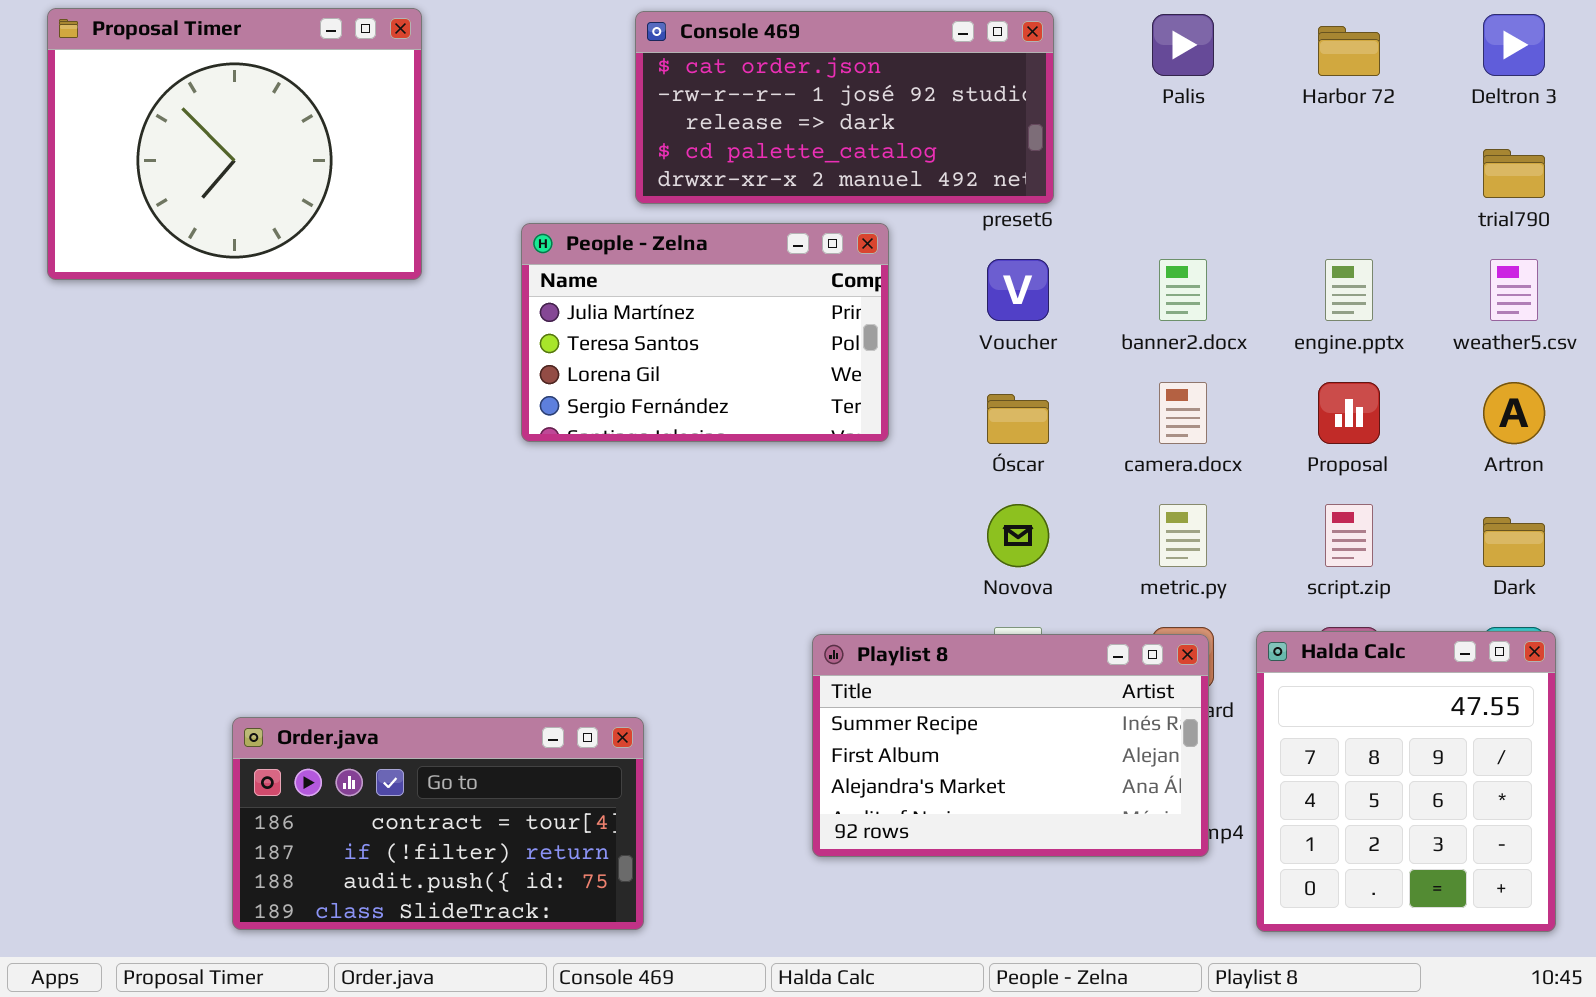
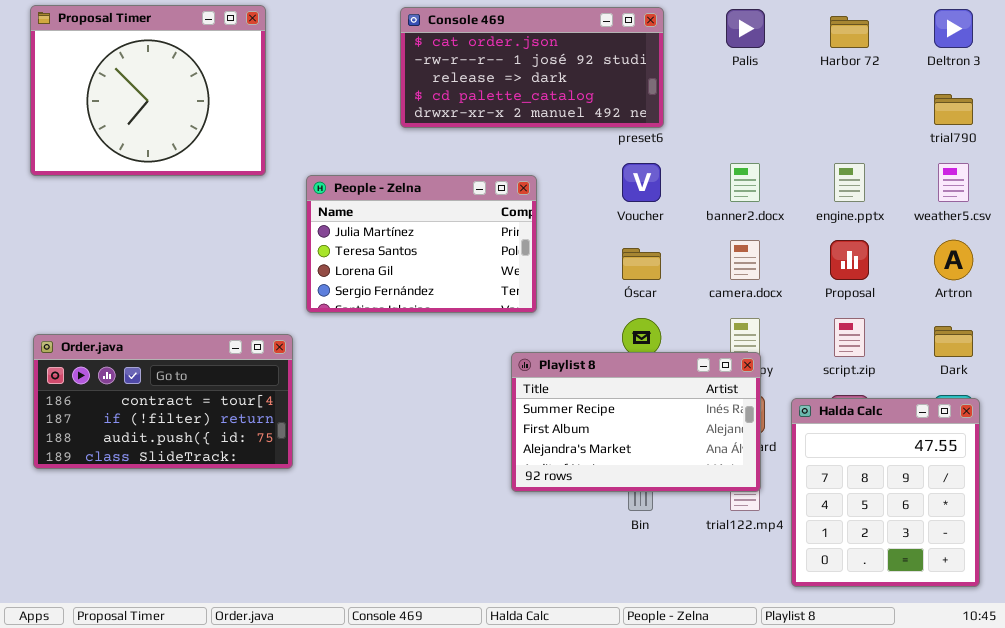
People - Zelna: [521,223,889,442] -> [306,175,537,313], moved
Playlist 8: [812,634,1209,857] -> [511,352,761,492], moved
Order.java: [232,717,644,930] -> [33,334,293,469], moved

